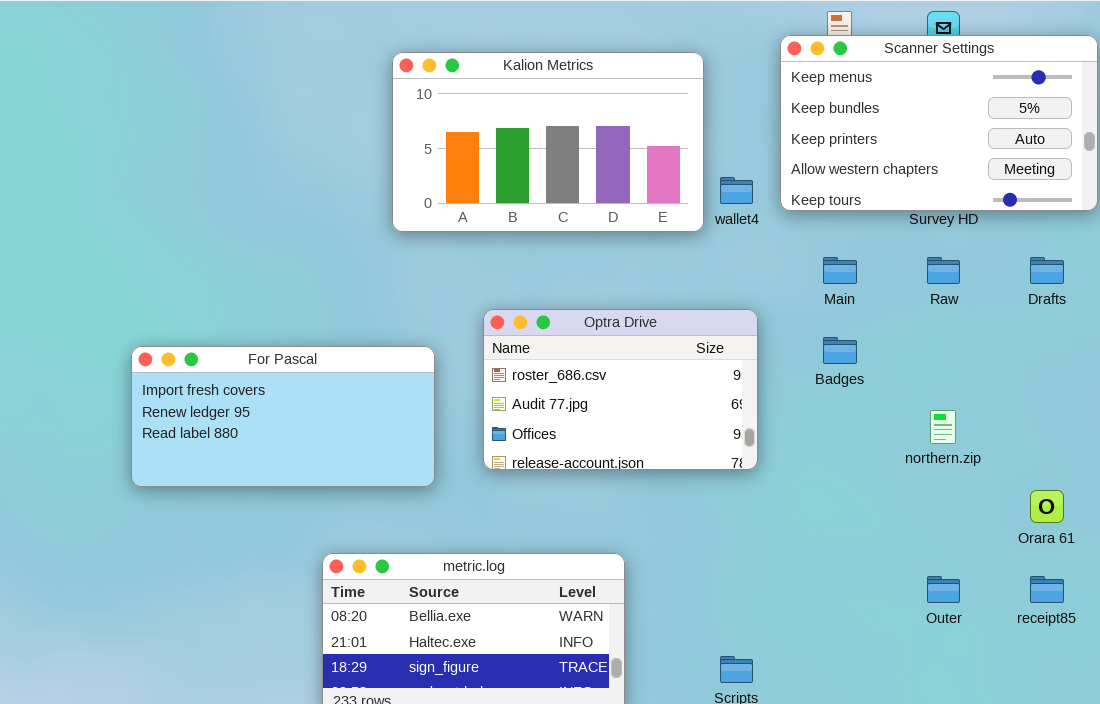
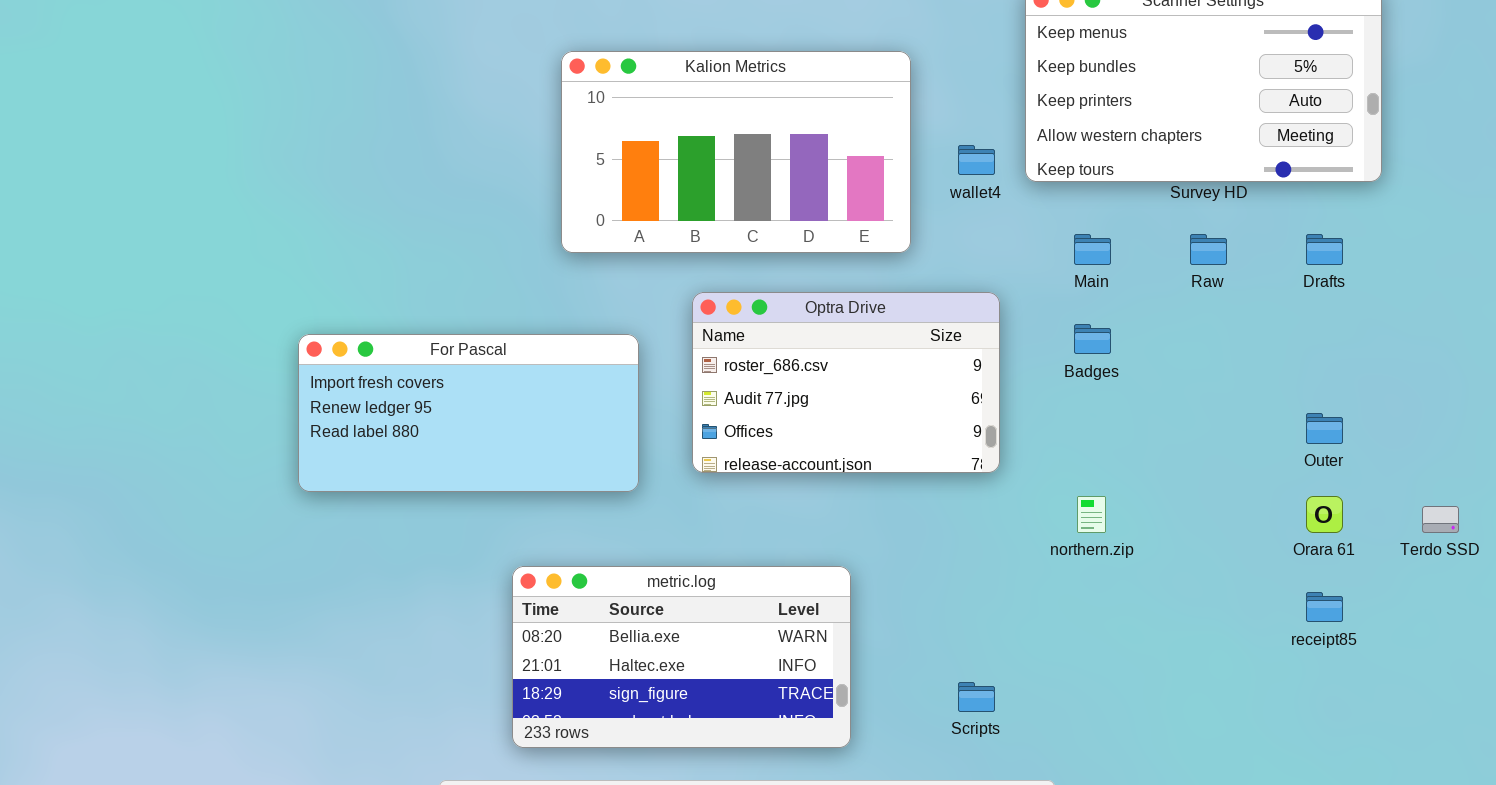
Kalion Metrics: [392,52,704,232] -> [561,51,911,253], moved
northern.zip: [930,410,956,444] -> [1077,496,1106,533], moved
Outer: [927,576,960,603] -> [1306,413,1343,444], moved

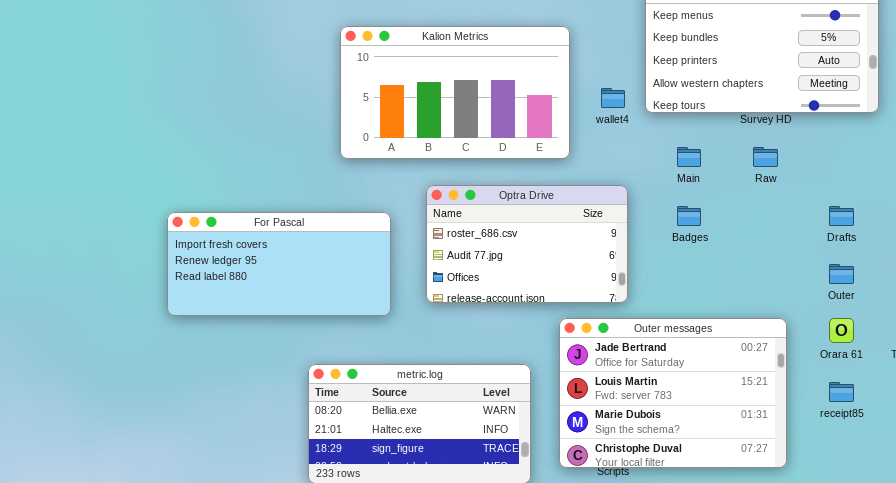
Drafts: [1306,234,1343,265] -> [829,206,854,226], moved
Outer messages: none -> [559,318,787,468], opened

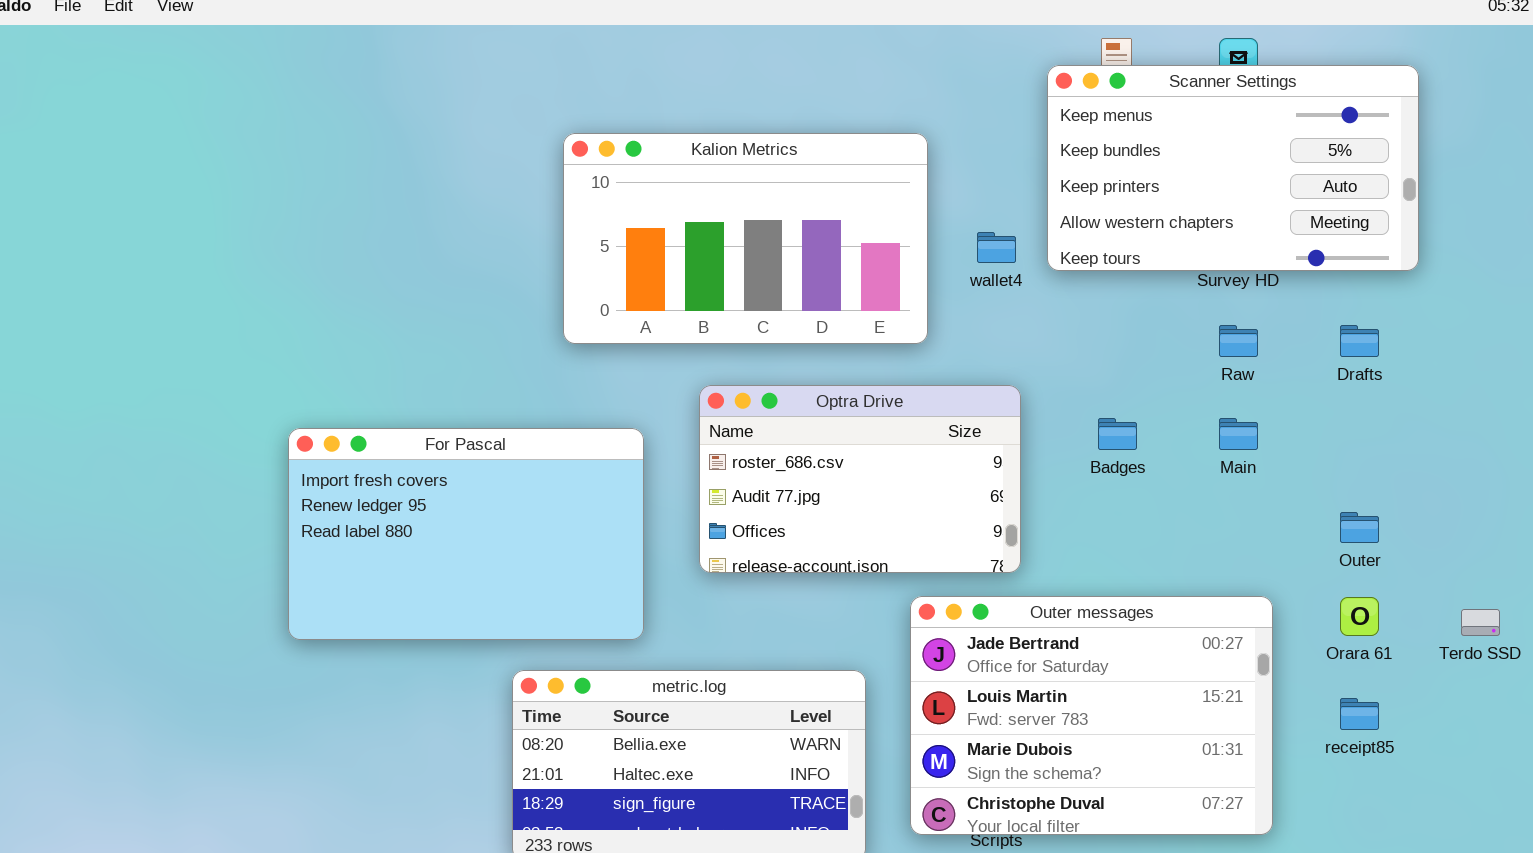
Main: [677,147,701,167] -> [1219,418,1258,450], moved
Drafts: [829,206,854,226] -> [1340,325,1379,357], moved
For Pascal: [167,212,391,316] -> [288,428,644,640], resized

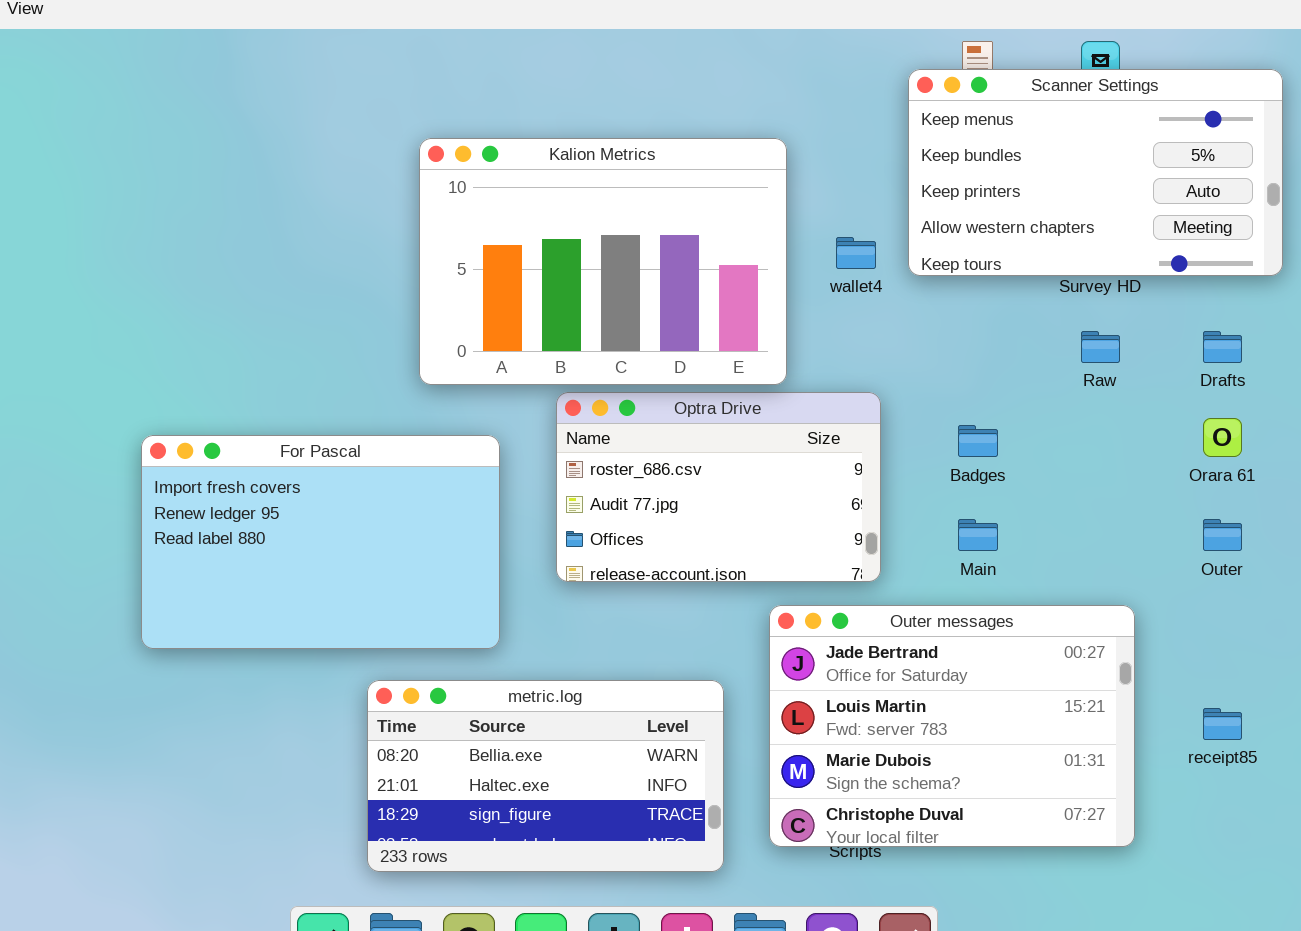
Kalion Metrics: [563,133,928,344] -> [419,138,787,385], resized
Main: [1219,418,1258,450] -> [958,519,998,551], moved
Orara 61: [1340,597,1379,636] -> [1203,418,1242,457], moved

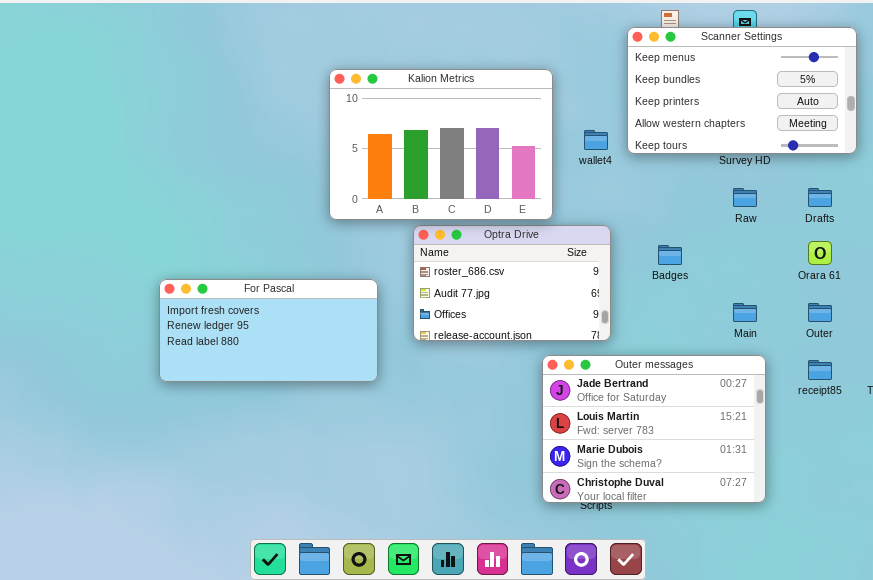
For Pascal: [141,435,500,649] -> [159,279,378,382], resized
Main: [958,519,998,551] -> [733,303,757,322], moved
metric.log: [367,680,724,872] -> none, closed
receipt85: [1203,708,1242,740] -> [808,360,832,380], moved

